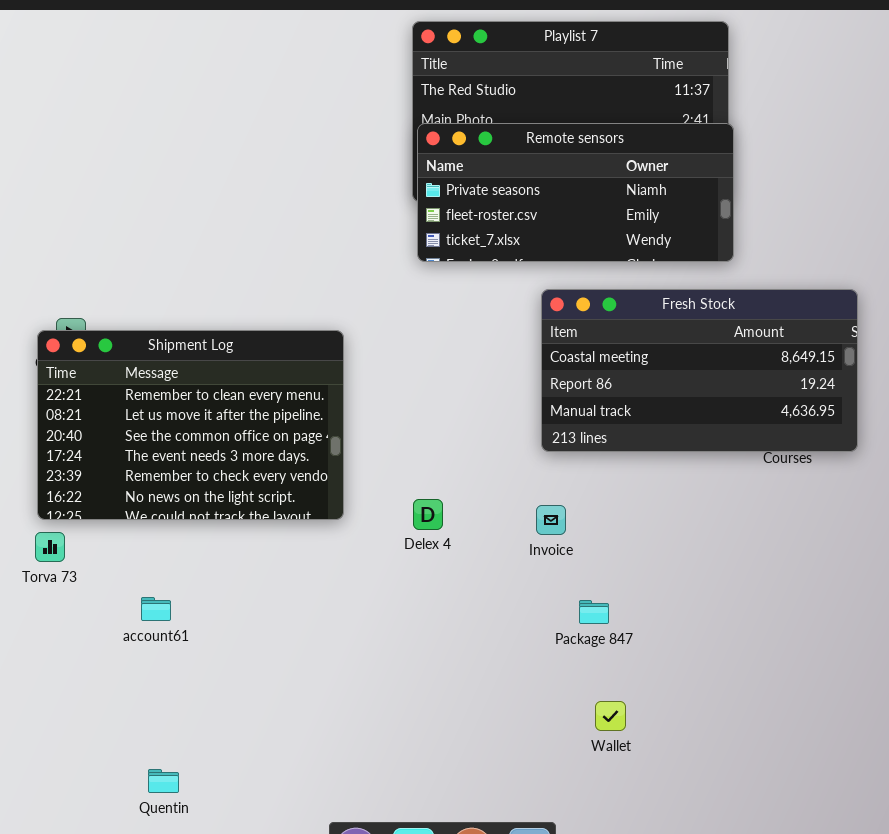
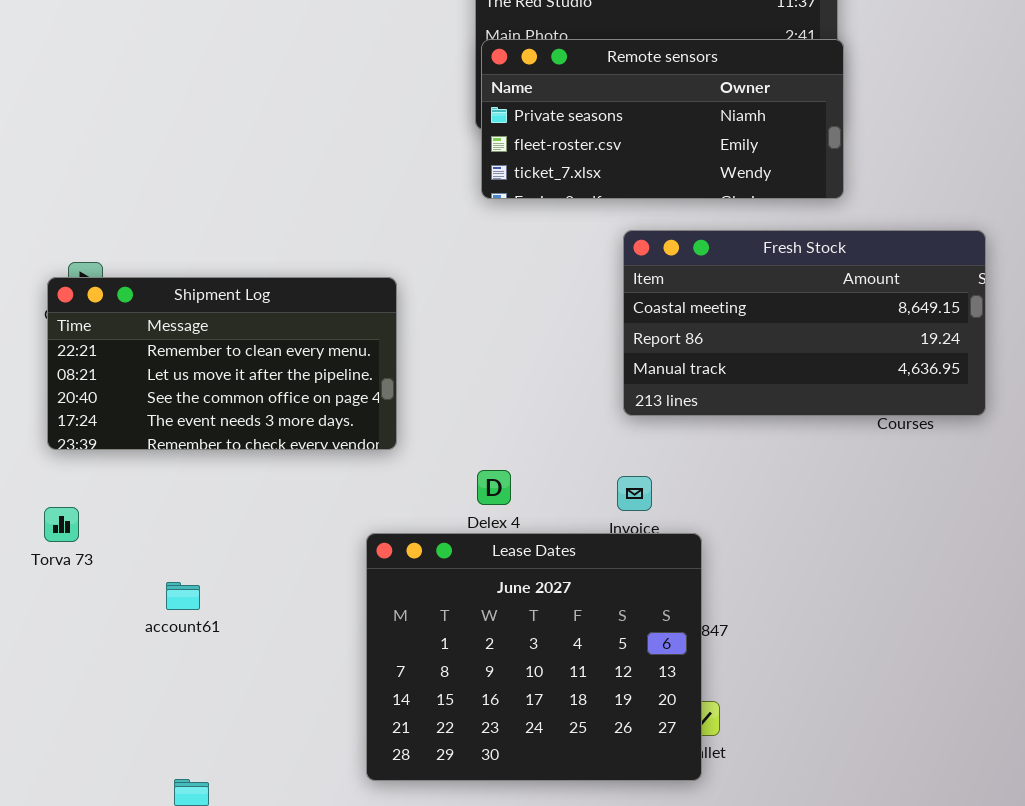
Shipment Log: [37,330,344,520] -> [47,277,397,450], resized
Lease Dates: none -> [366,533,702,781], opened

